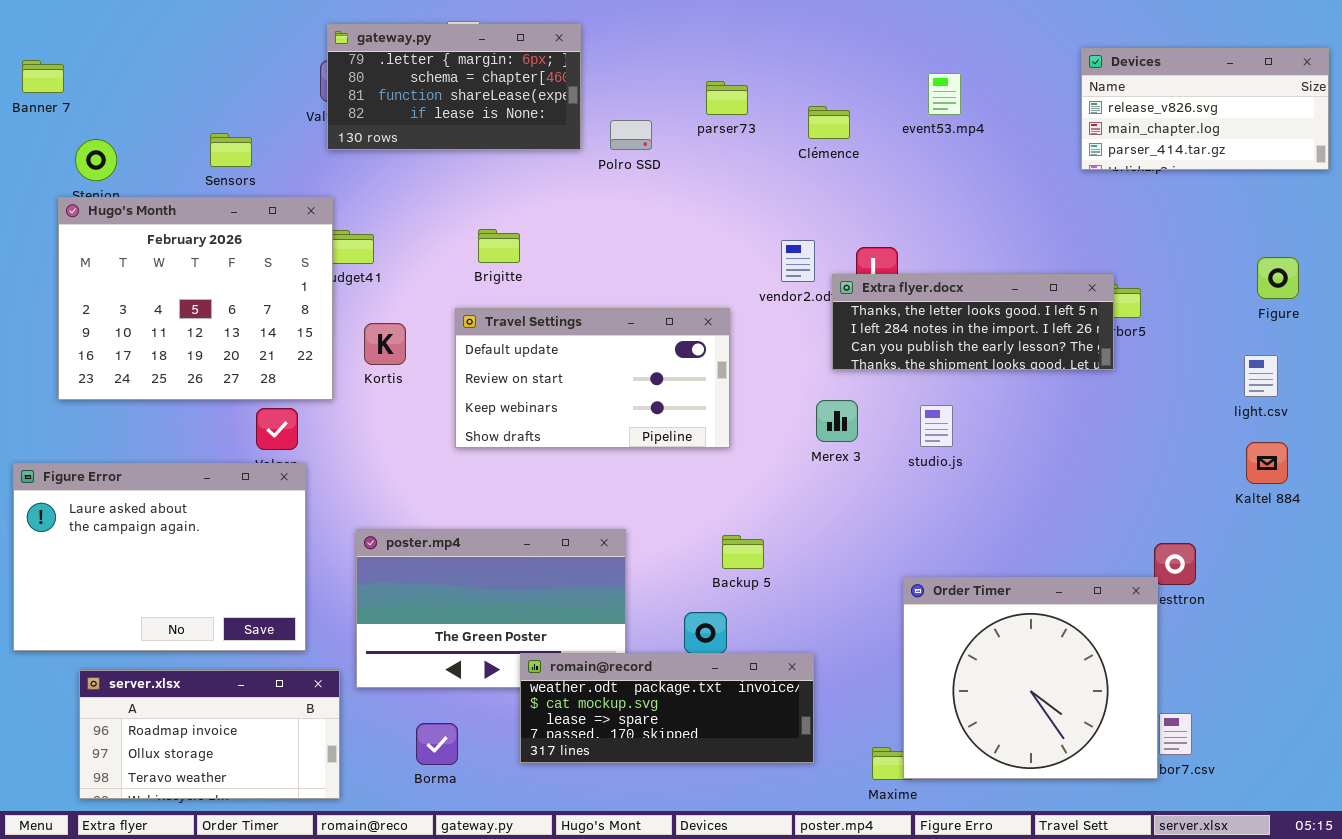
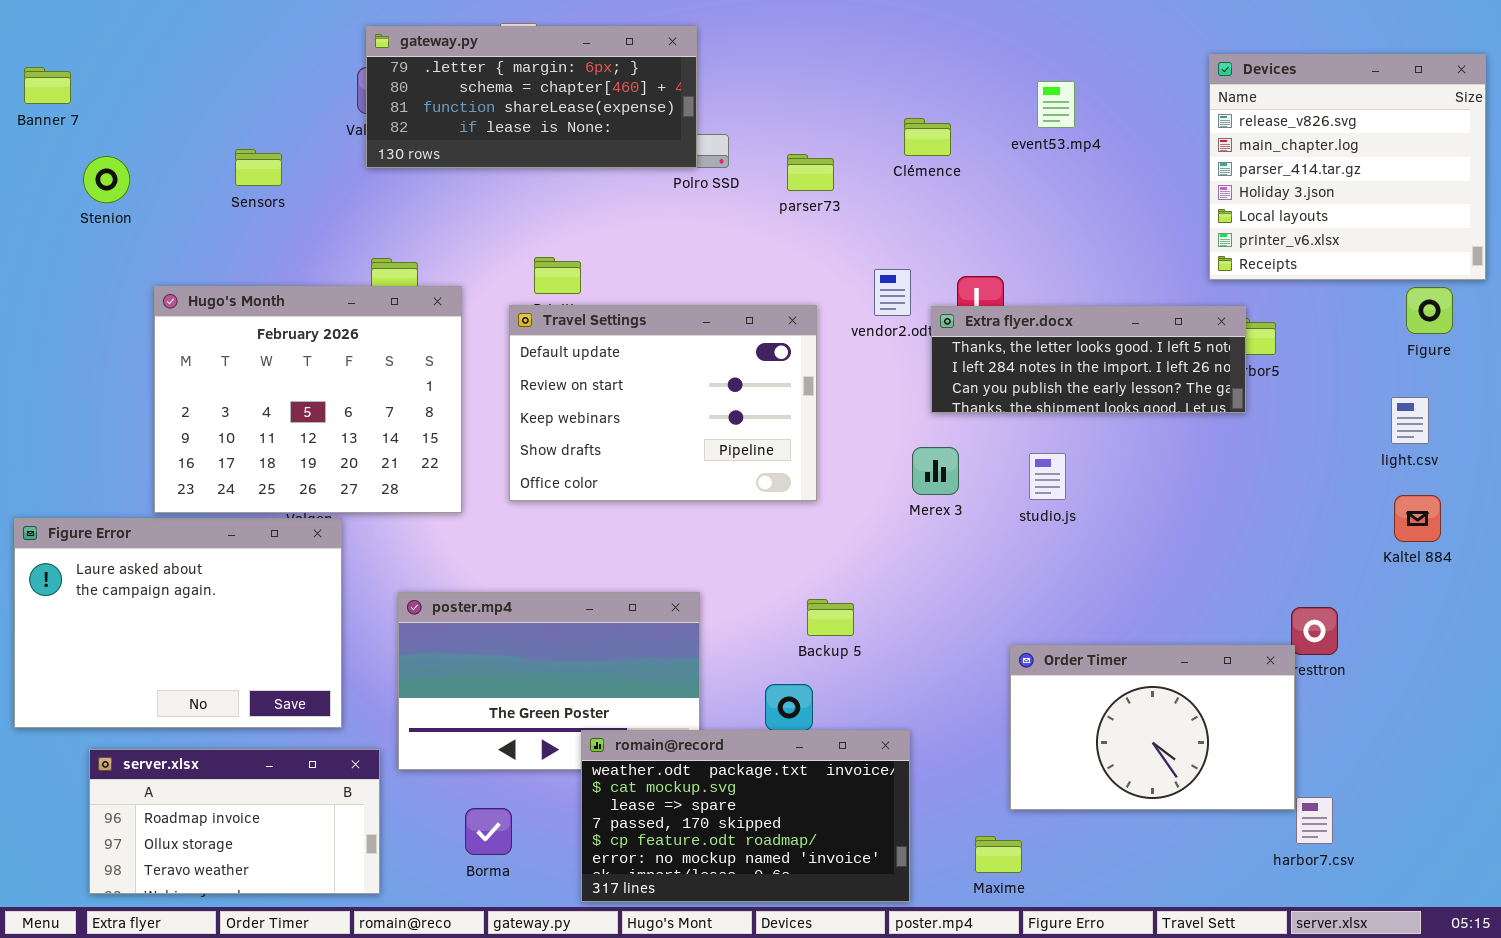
gateway.py: [327,24,581,150] -> [366,26,697,168], resized
Devices: [1081,48,1329,170] -> [1209,54,1486,280], resized
parser73: [706,81,748,115] -> [787,154,834,191], moved
Hugo's Month: [58,197,333,400] -> [154,286,462,513], moved
Travel Settings: [455,308,730,448] -> [509,305,817,501], resized
Order Timer: [903,577,1158,779] -> [1010,645,1295,810], resized
romain@record: [520,653,814,763] -> [581,730,910,902], resized

